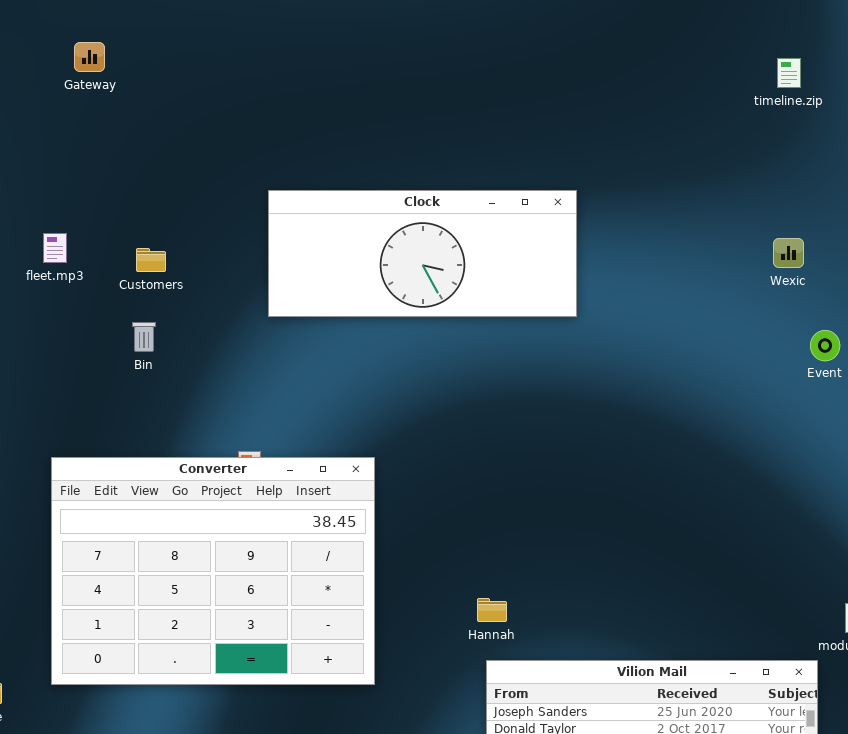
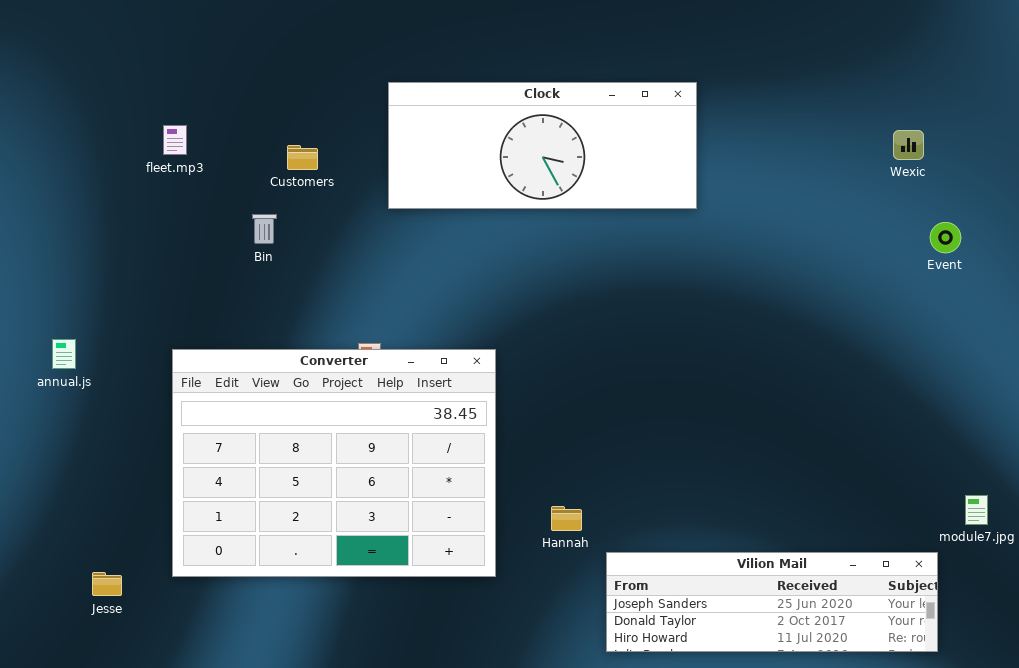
Customers: [136,248,166,272] -> [287,145,318,170], moved
Hannah: [477,598,507,622] -> [551,506,582,531], moved

